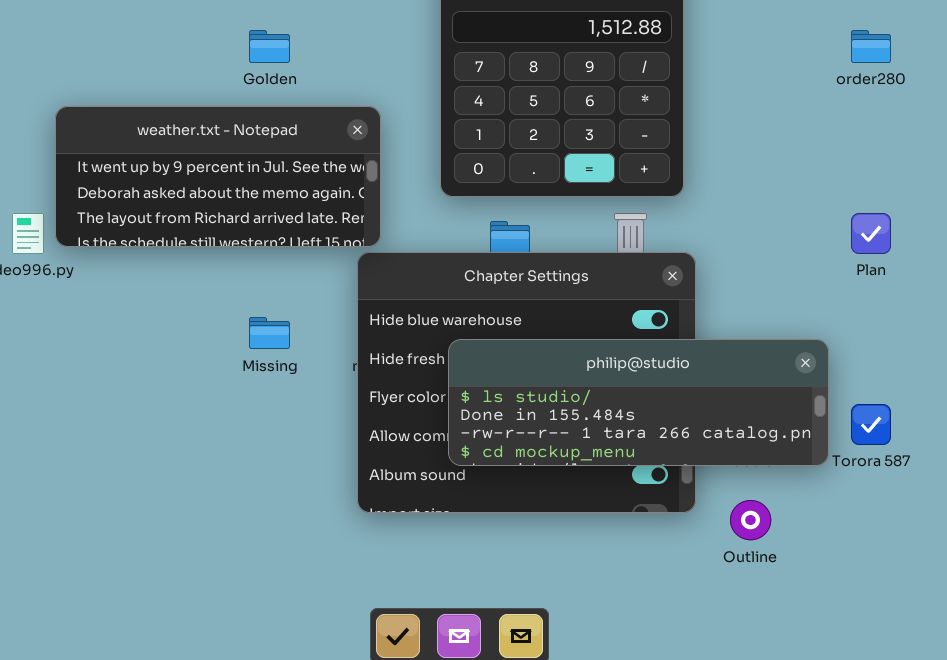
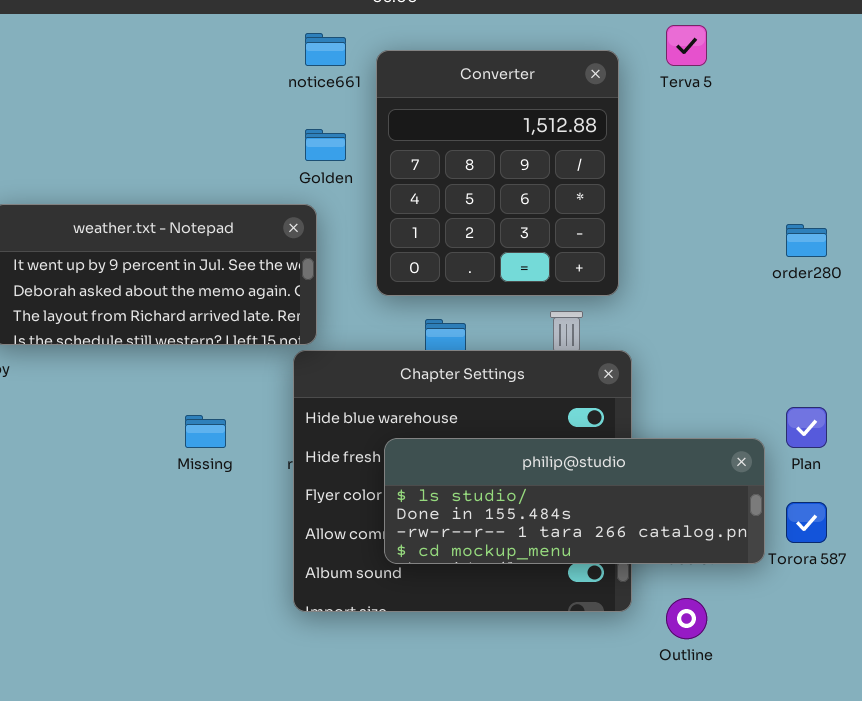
Golden: [249,30,290,63] -> [305,129,346,161], moved
order280: [851,30,891,63] -> [786,224,827,257], moved
Plan: [851,213,891,254] -> [786,407,827,448], moved

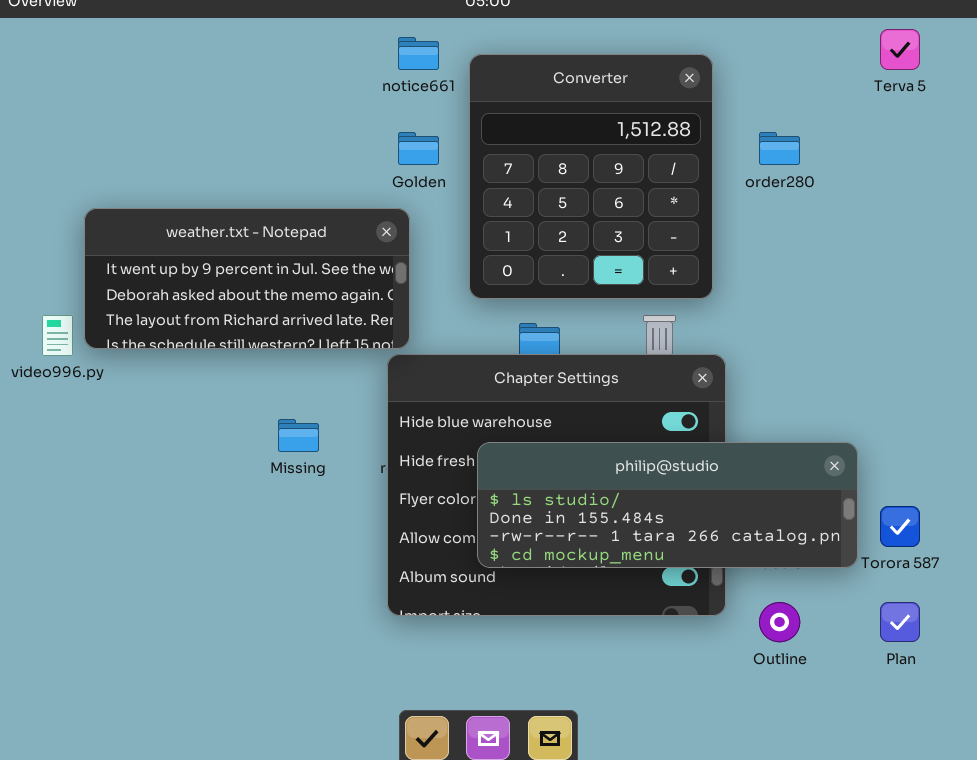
Terva 5: [666,25,707,66] -> [880,29,920,70], moved
order280: [786,224,827,257] -> [759,132,800,165], moved
Plan: [786,407,827,448] -> [880,602,920,642], moved

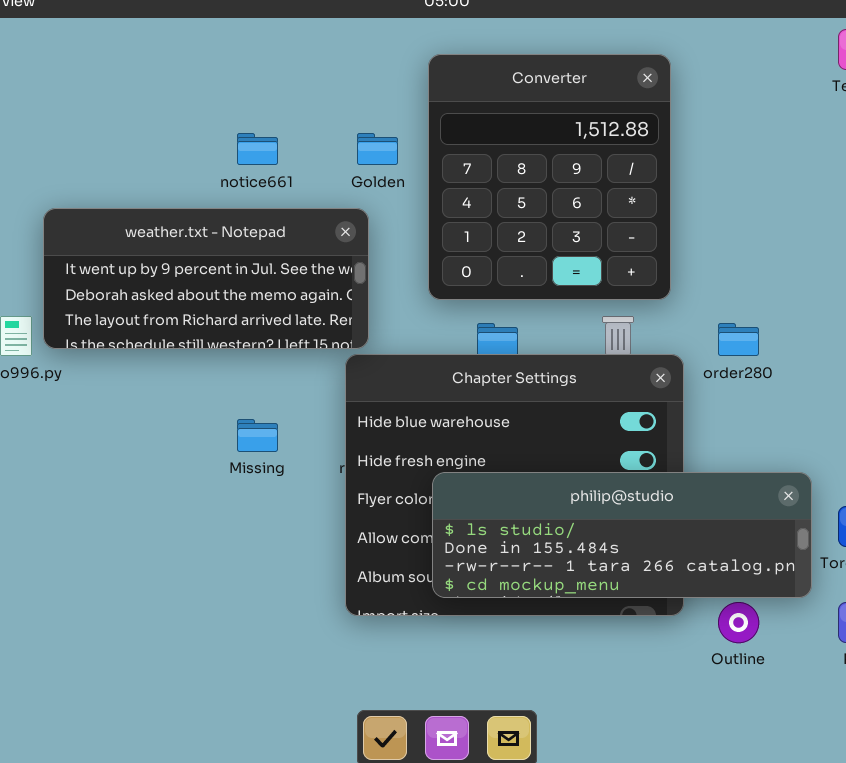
notice661: [398,37,439,70] -> [237,133,278,165], moved
order280: [759,132,800,165] -> [718,323,759,356], moved
philip@studio: [477,442,858,568] -> [432,472,812,598], moved

